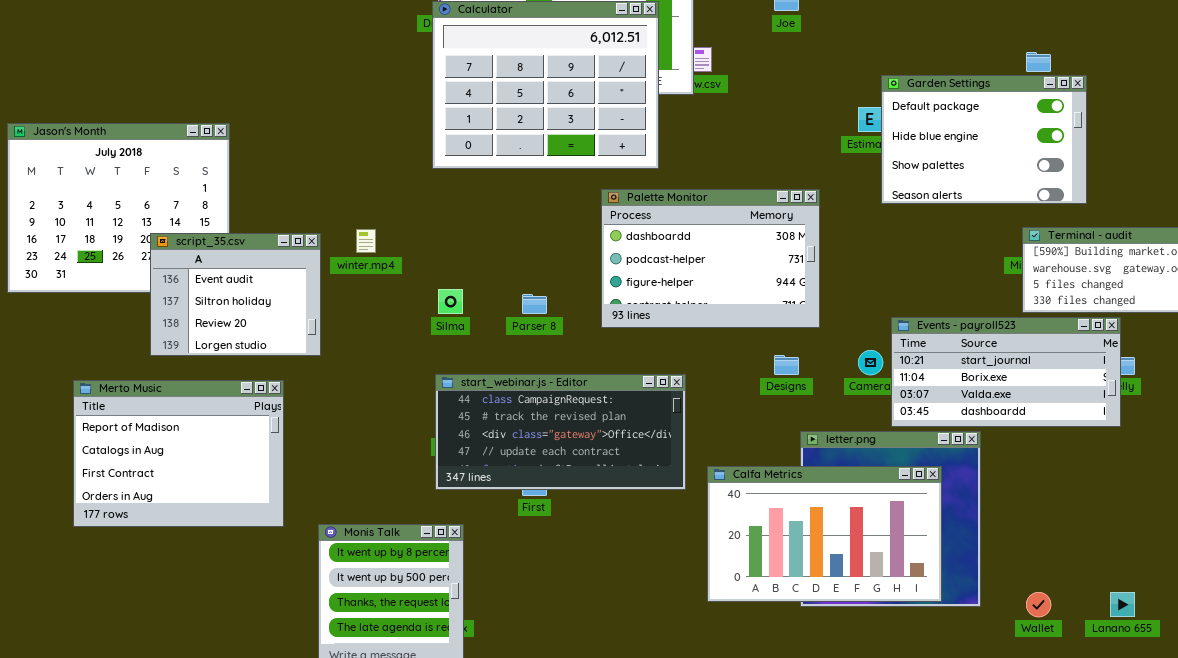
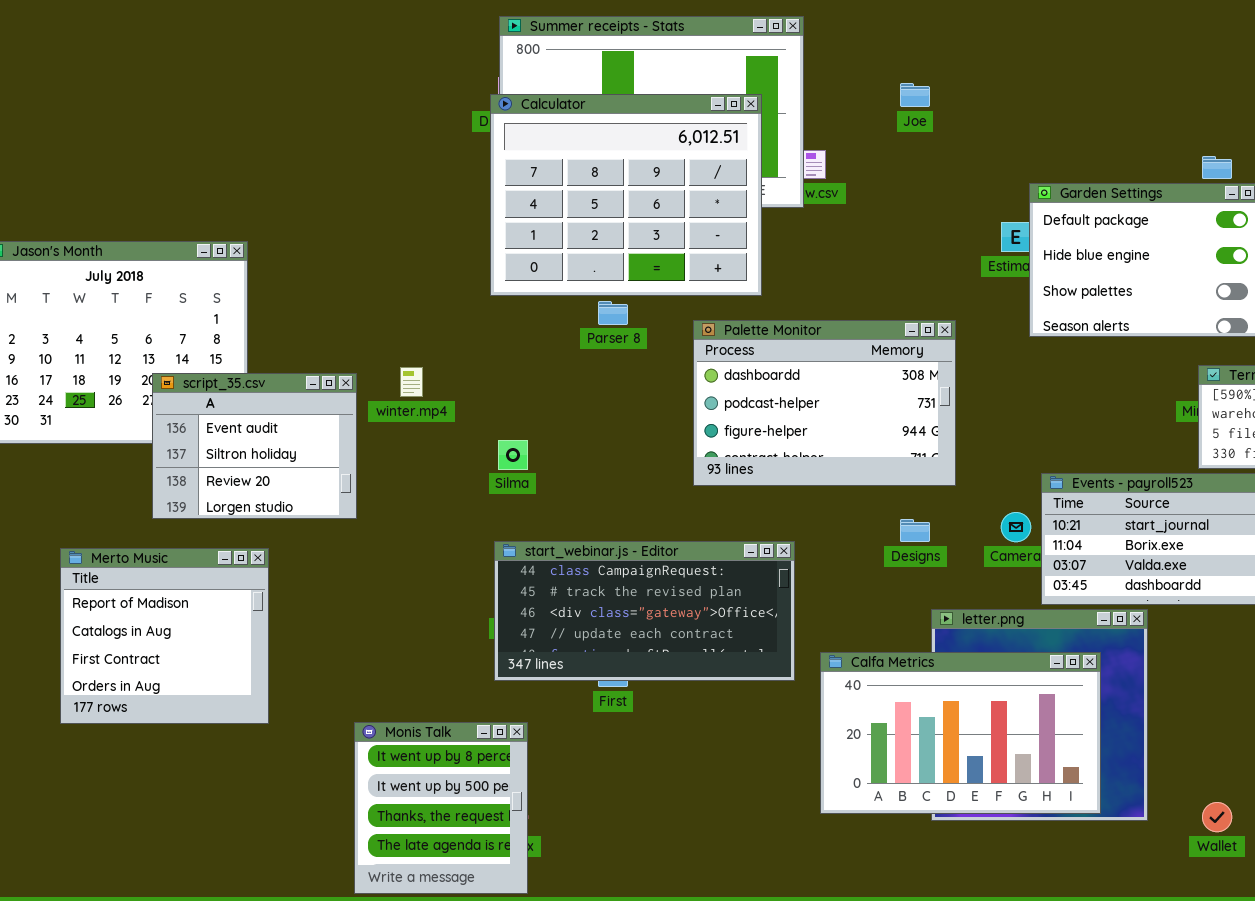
Parser 8: [522,294,547,314] -> [598,301,628,325], moved
Merto Music: [73,380,284,527] -> [60,548,269,724], resized

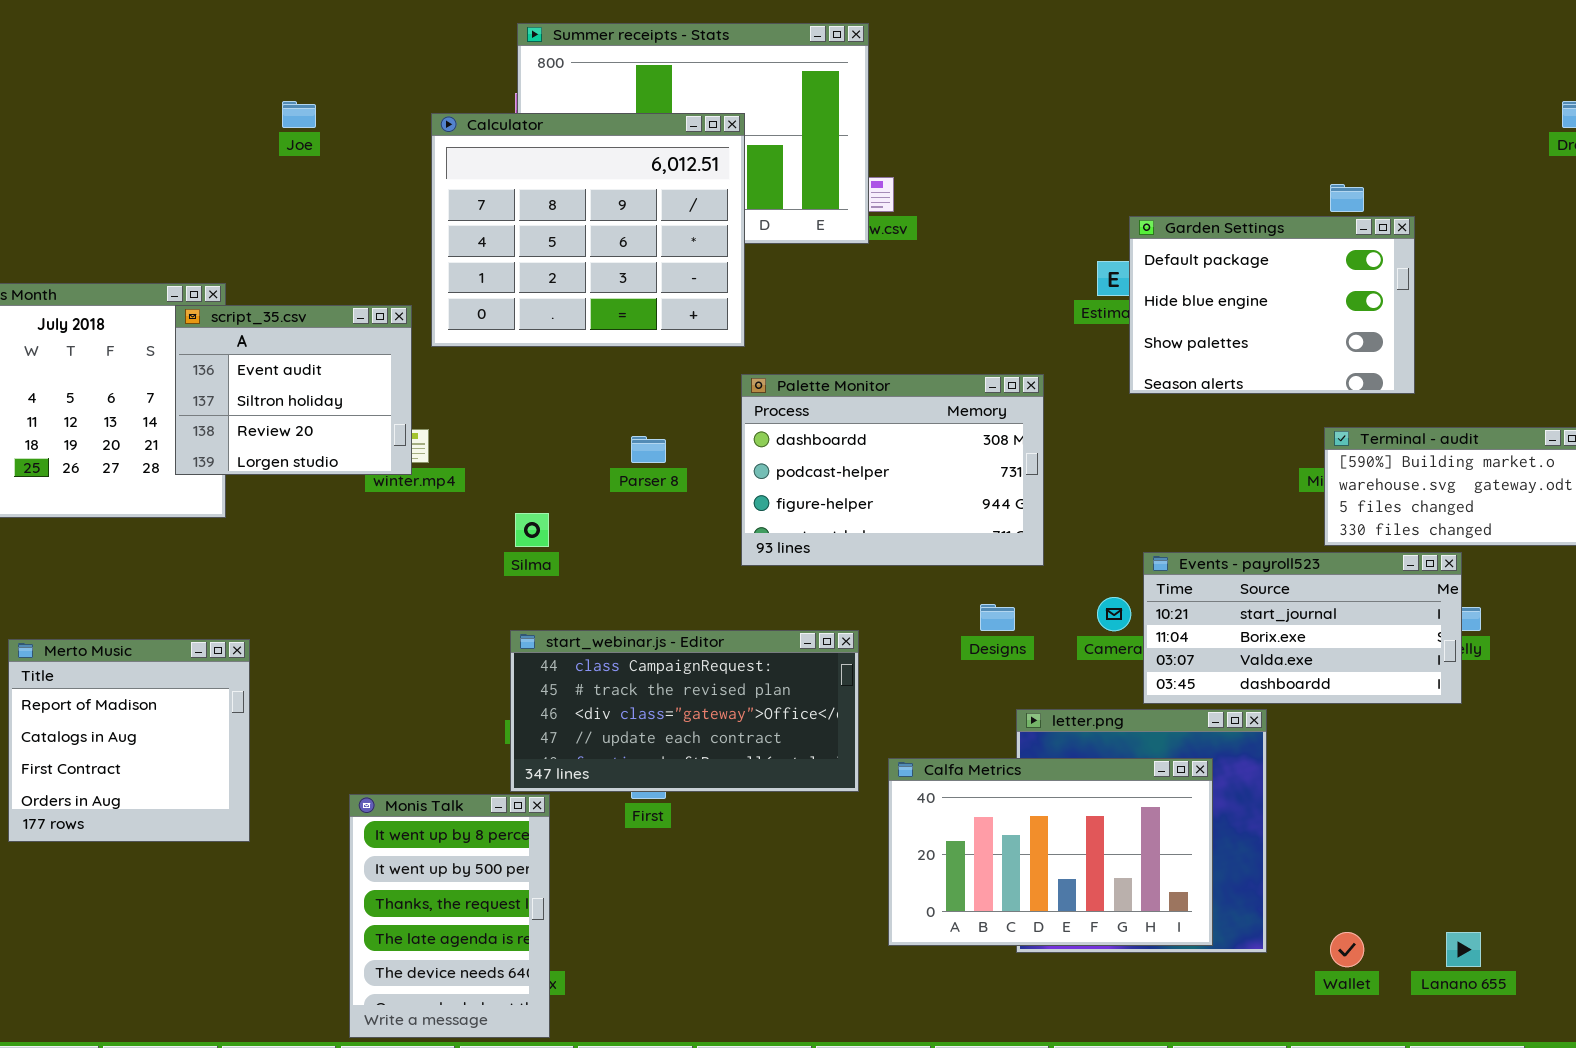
Joe: [900,83,930,107] -> [282,101,316,128], moved
Calculator: [490,94,762,296] -> [431,113,745,347], moved
Parser 8: [598,301,628,325] -> [631,436,666,463], moved
script_35.csv: [152,373,357,519] -> [175,305,412,475], moved
Monis Talk: [354,722,528,894] -> [349,794,550,1038], resized

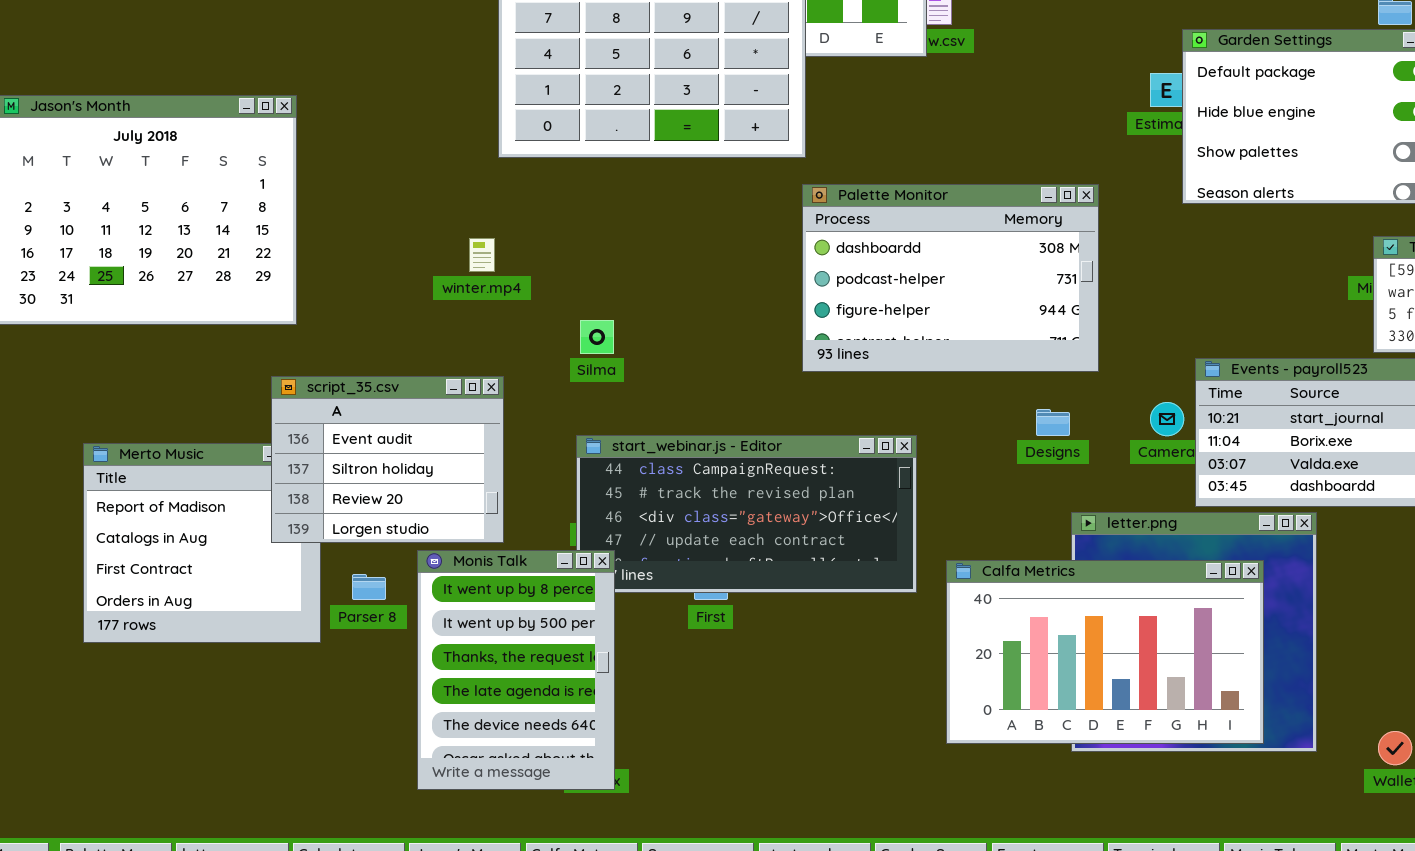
script_35.csv: [175,305,412,475] -> [271,376,504,543], moved
Parser 8: [631,436,666,463] -> [352,574,386,600], moved
Monis Talk: [349,794,550,1038] -> [417,550,615,790], moved

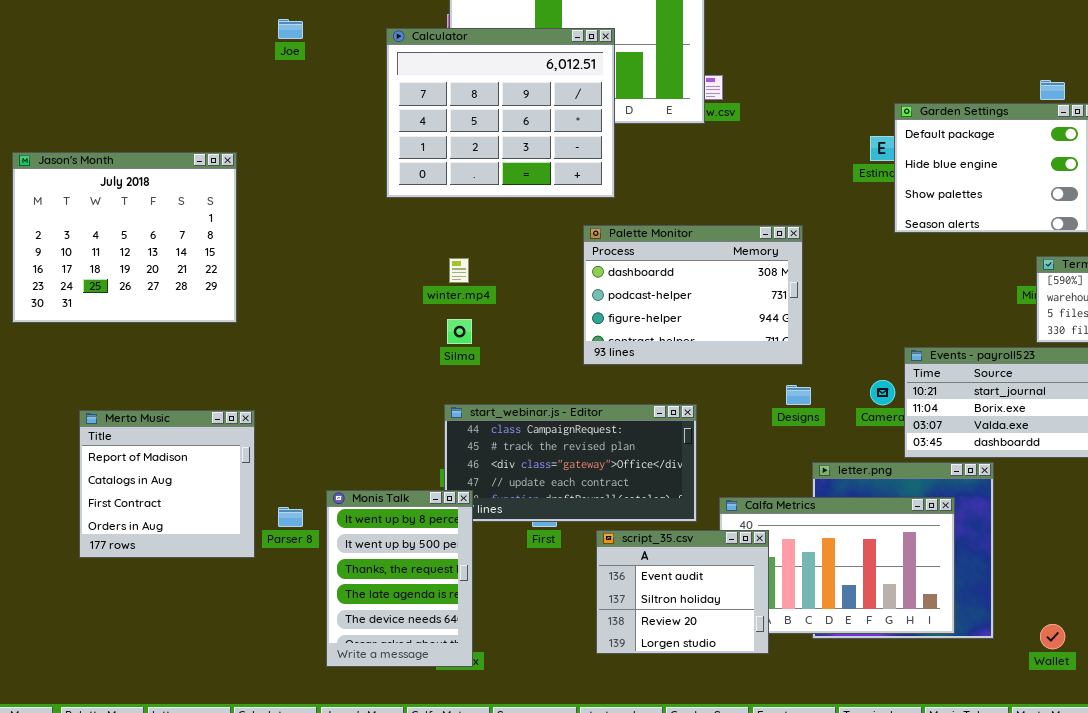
Palette Monitor: [802,184,1099,372] -> [583,225,803,365], moved
winter.mp4: [469,238,495,272] -> [449,258,469,283], moved
script_35.csv: [271,376,504,543] -> [596,530,769,654], moved

